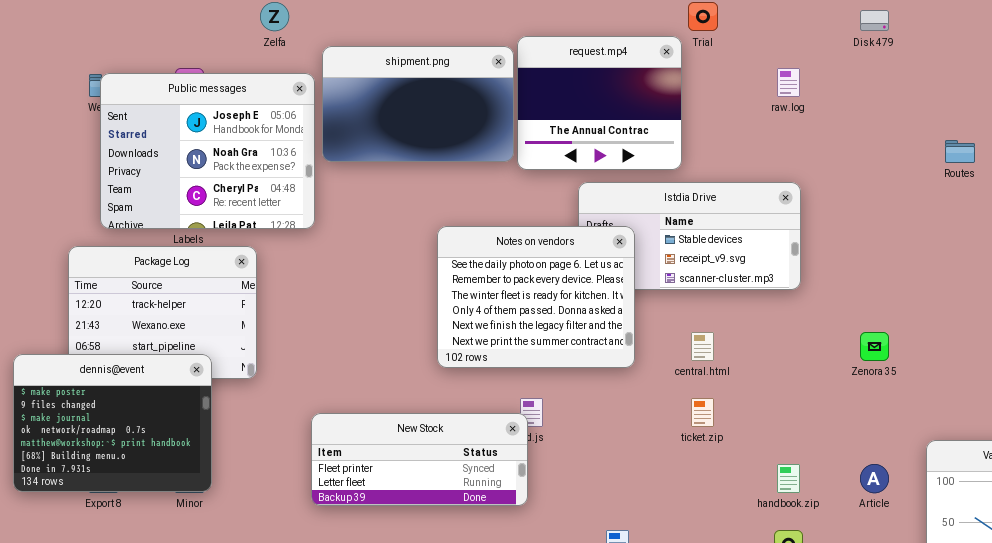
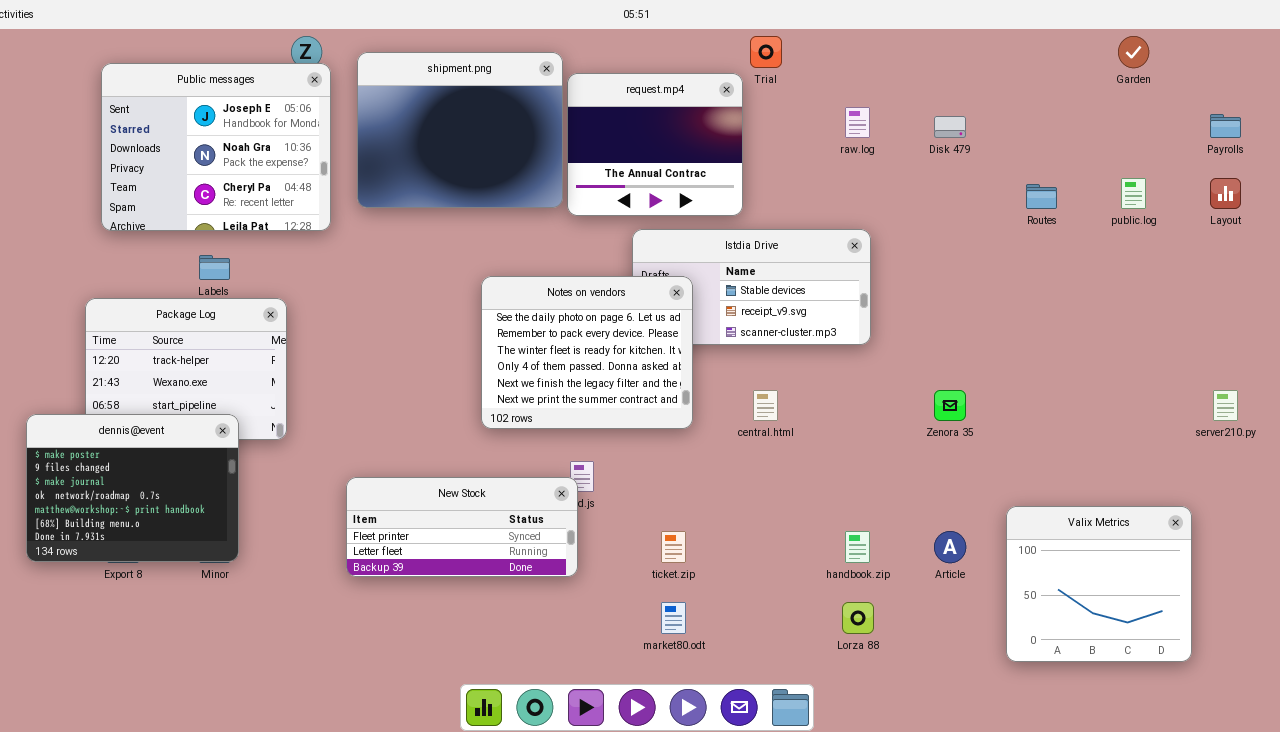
Disk 479: [860,10,889,31] -> [934,116,966,138], moved
shipment.png: [322,46,514,162] -> [357,52,563,208], resized
Public messages: [100,73,315,229] -> [101,63,331,231], moved
ticket.zip: [691,398,714,427] -> [661,531,686,563], moved

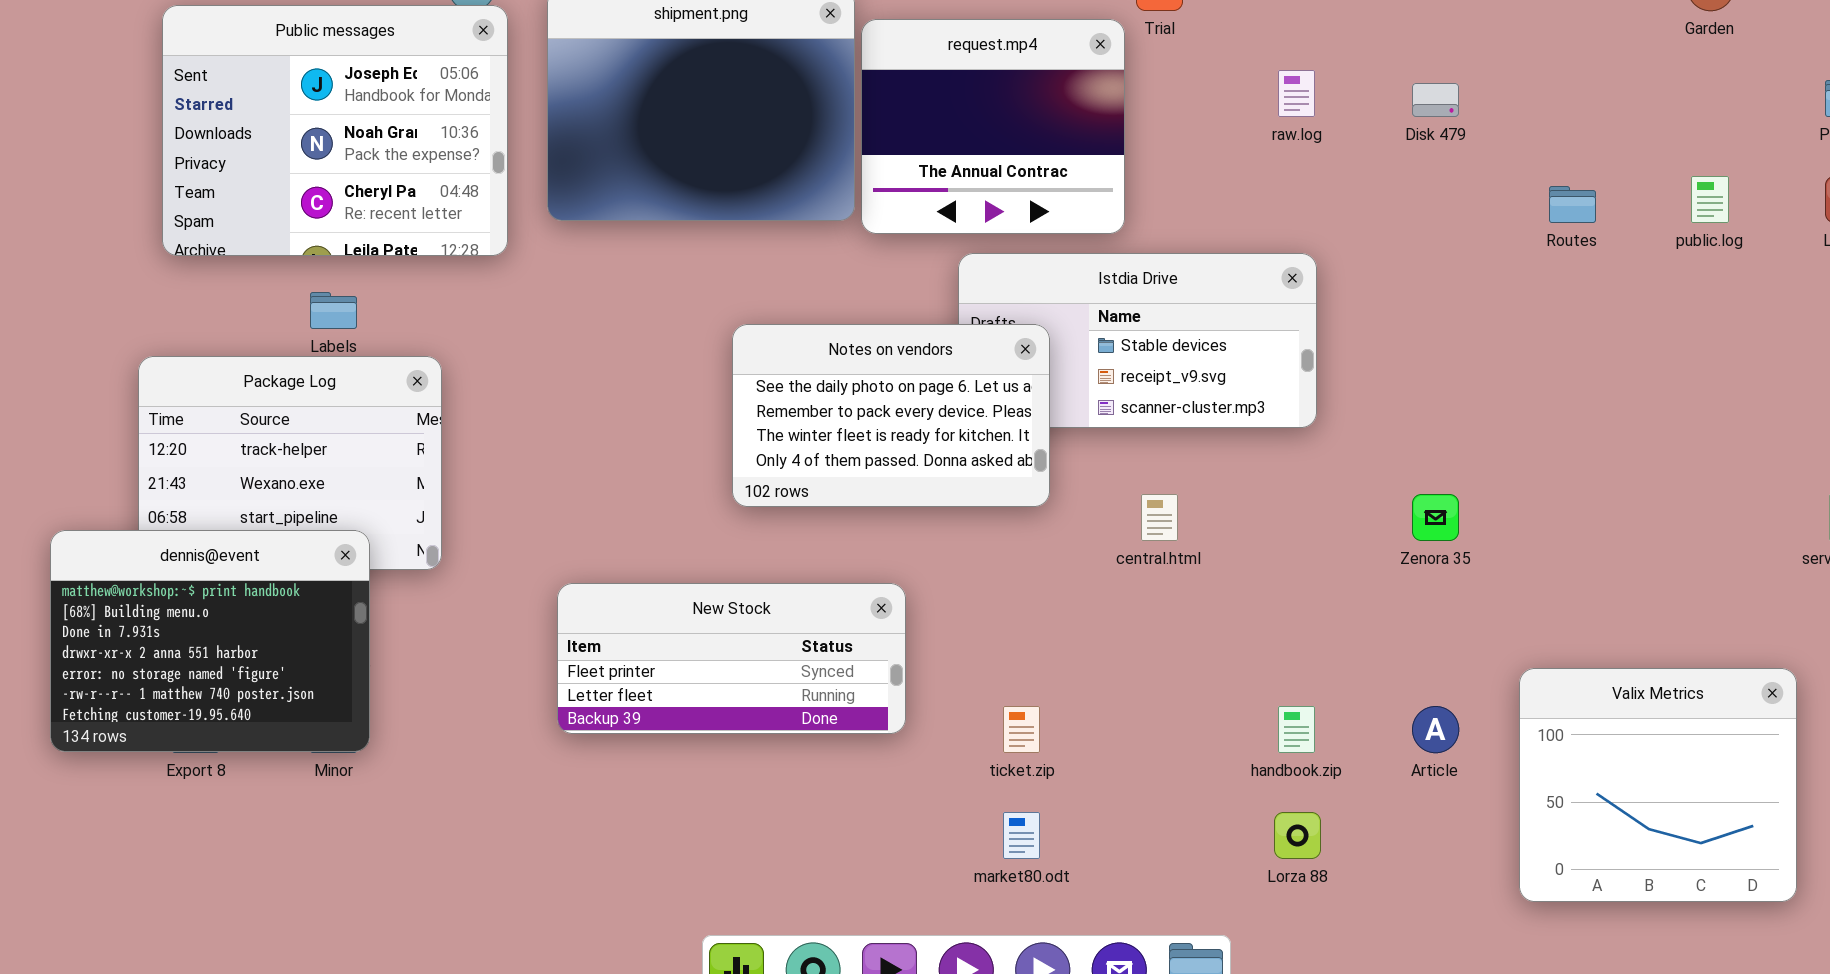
Notes on vendors: [481,276,693,429] -> [732,324,1050,507], resized
dennis@event: [26,414,239,562] -> [50,530,370,752], scrolled down 4 rows
New Stock: [346,477,578,577] -> [557,583,906,734], moved

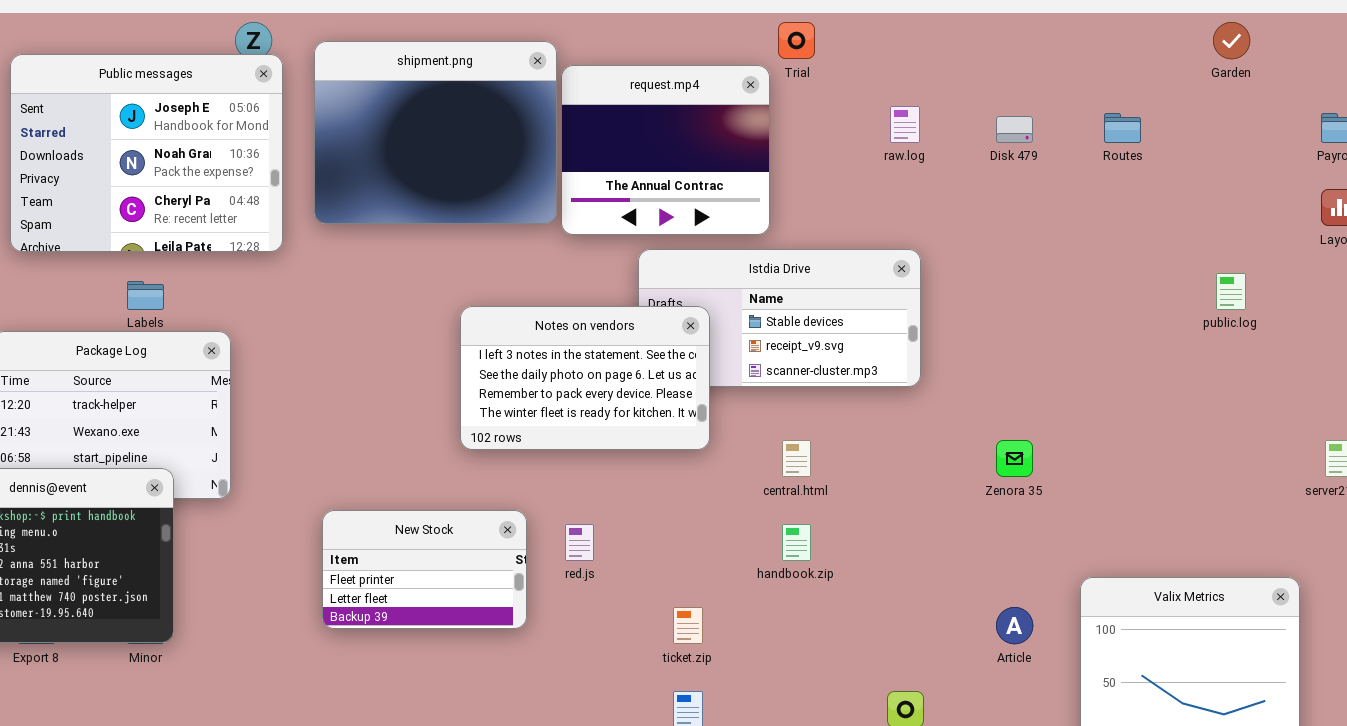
public.log: [1691,176,1729,223] -> [1216,273,1246,310], moved
Routes: [1549,186,1596,223] -> [1104,113,1141,143], moved
Notes on vendors: [732,324,1050,507] -> [460,306,710,450], scrolled up 1 row
New Stock: [557,583,906,734] -> [322,510,527,629], resized
handbook.zip: [1278,706,1315,753] -> [782,524,811,561], moved

